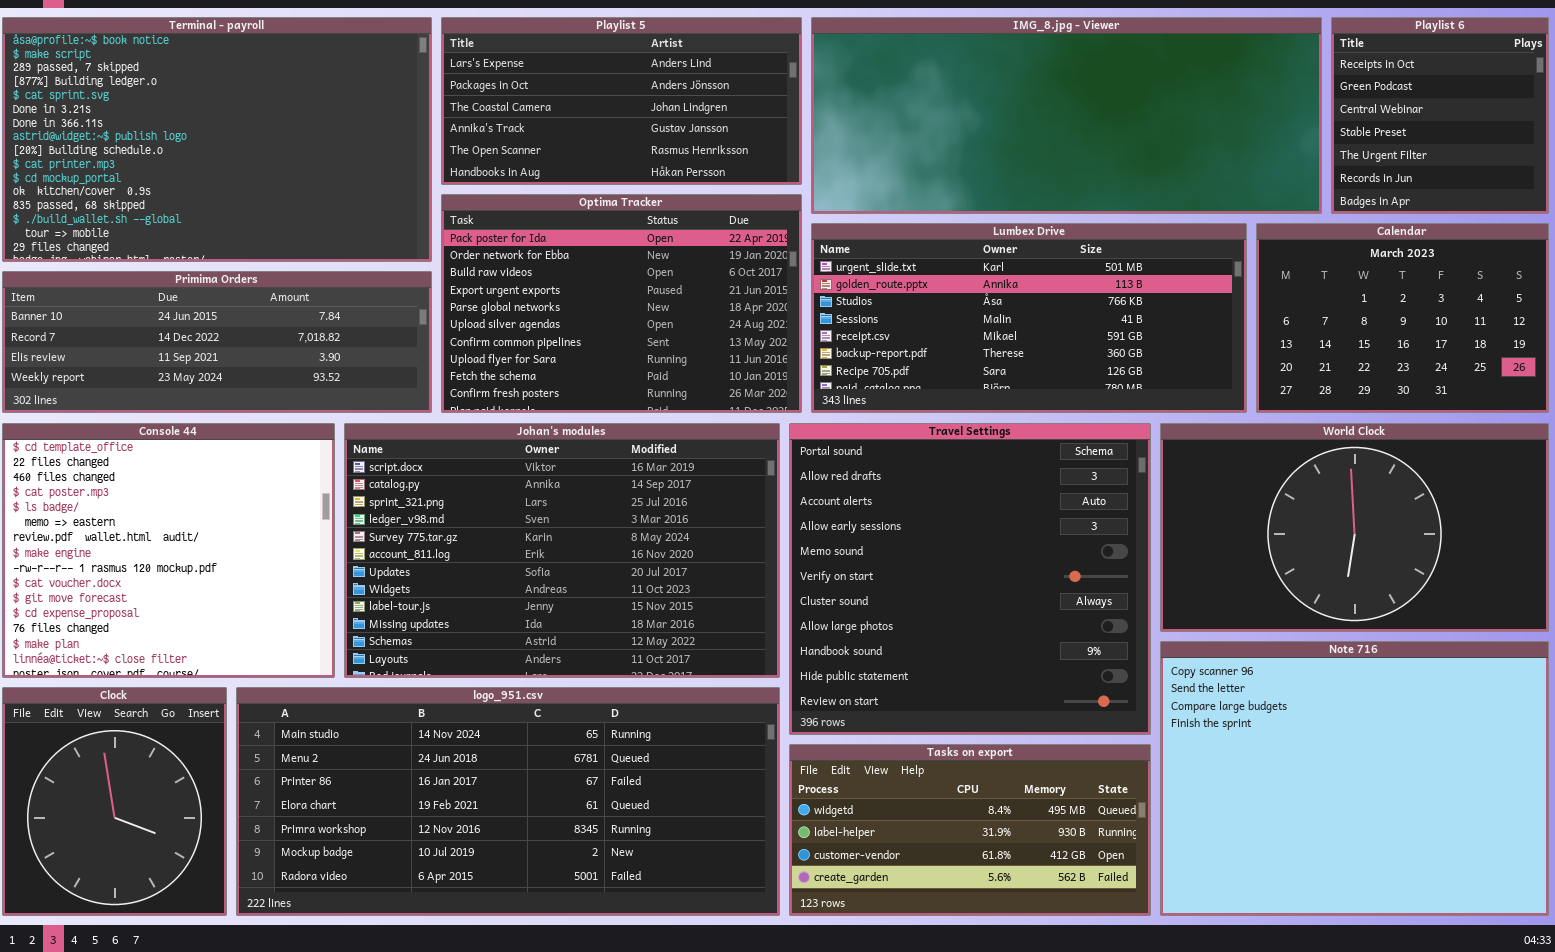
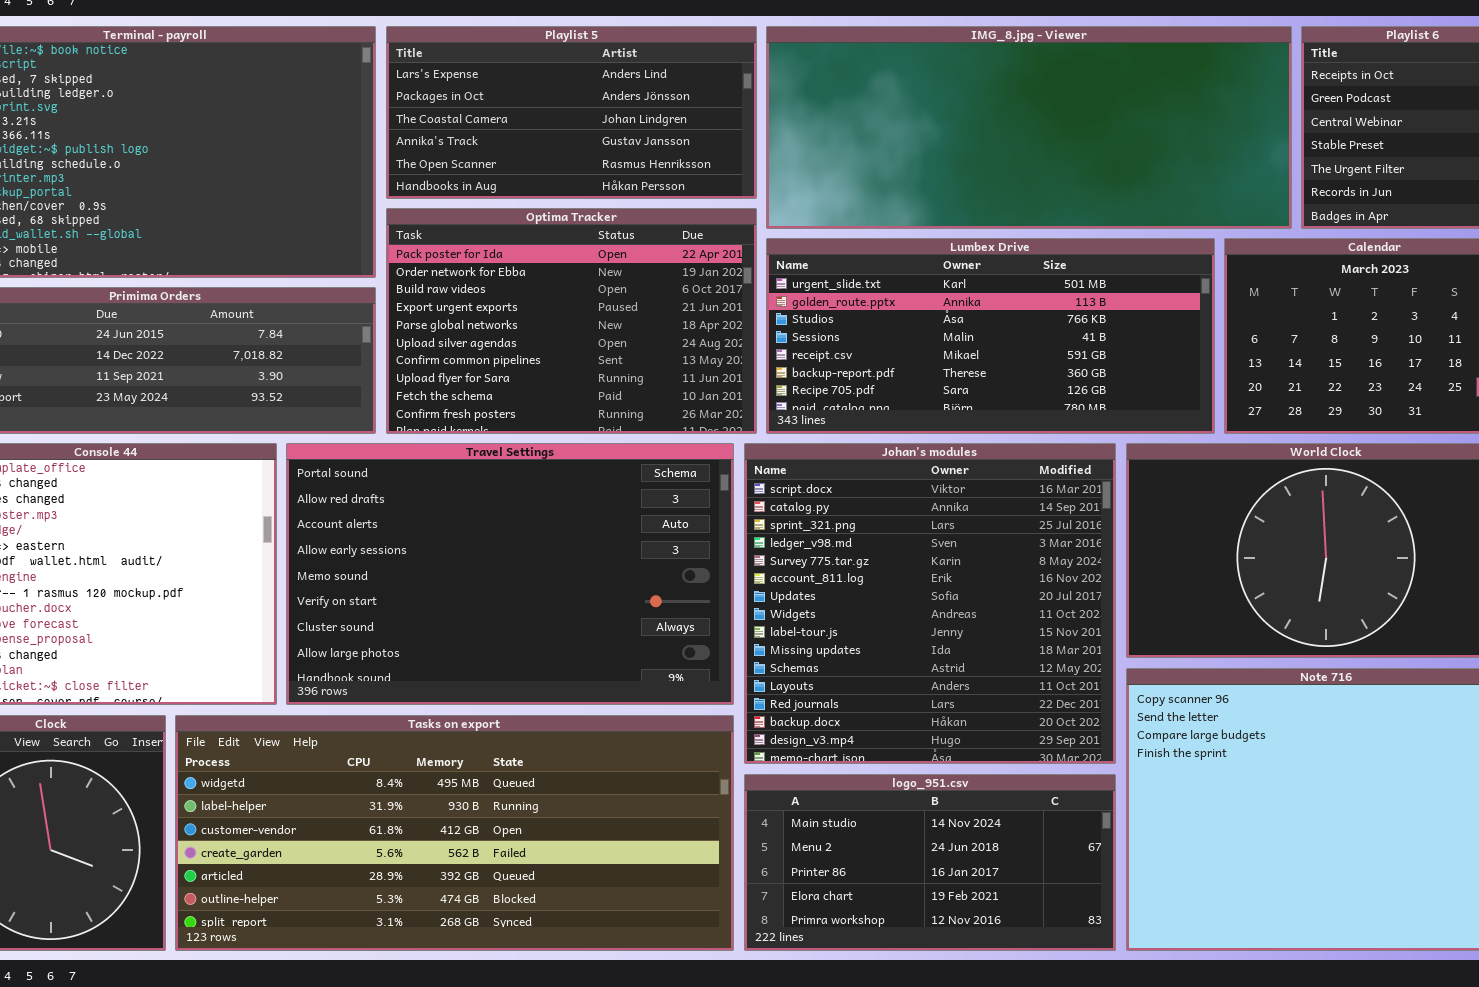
Johan's modules: [344,423,780,678] -> [744,443,1116,764], moved, resized
Travel Settings: [789,423,1151,735] -> [286,443,734,705], moved, resized
logo_951.csv: [236,687,780,916] -> [744,774,1116,951], moved, resized
Tasks on export: [789,744,1151,916] -> [175,715,734,951], moved, resized

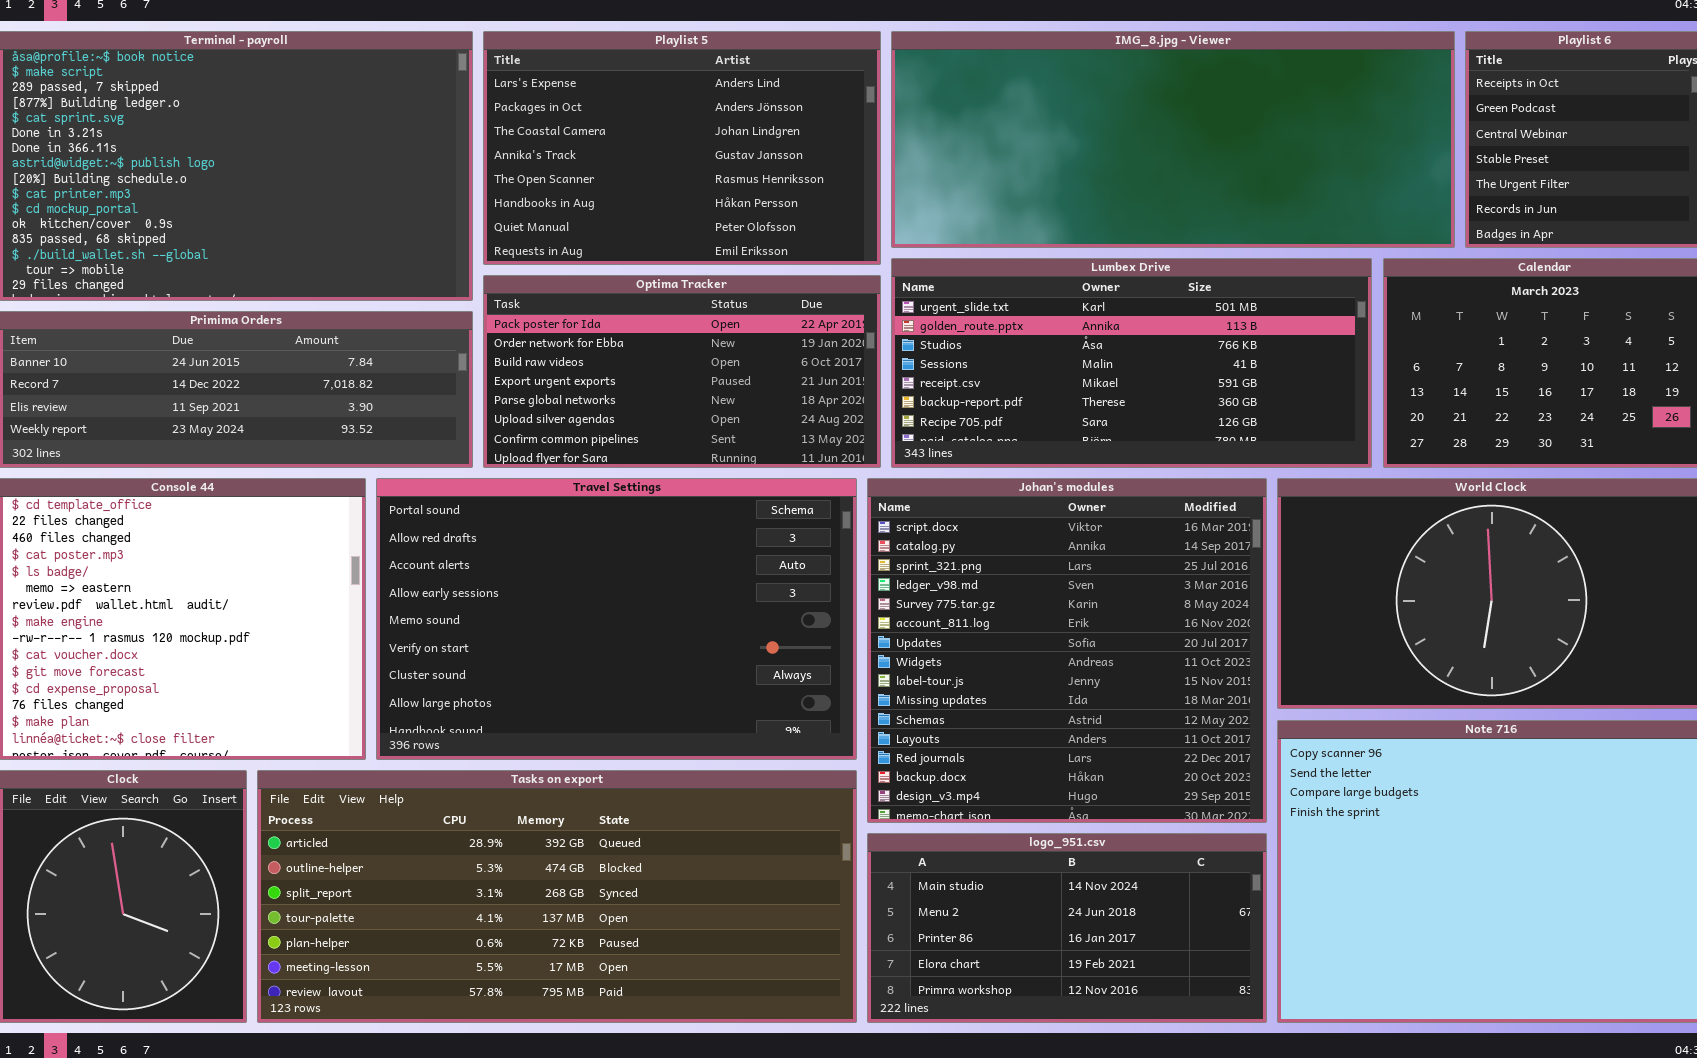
Playlist 5: [386,26,757,199] -> [483,31,881,265], resized
Optima Tracker: [386,208,757,434] -> [483,275,881,468], resized
Tasks on export: [175,715,734,951] -> [257,770,857,1023], scrolled down 4 rows

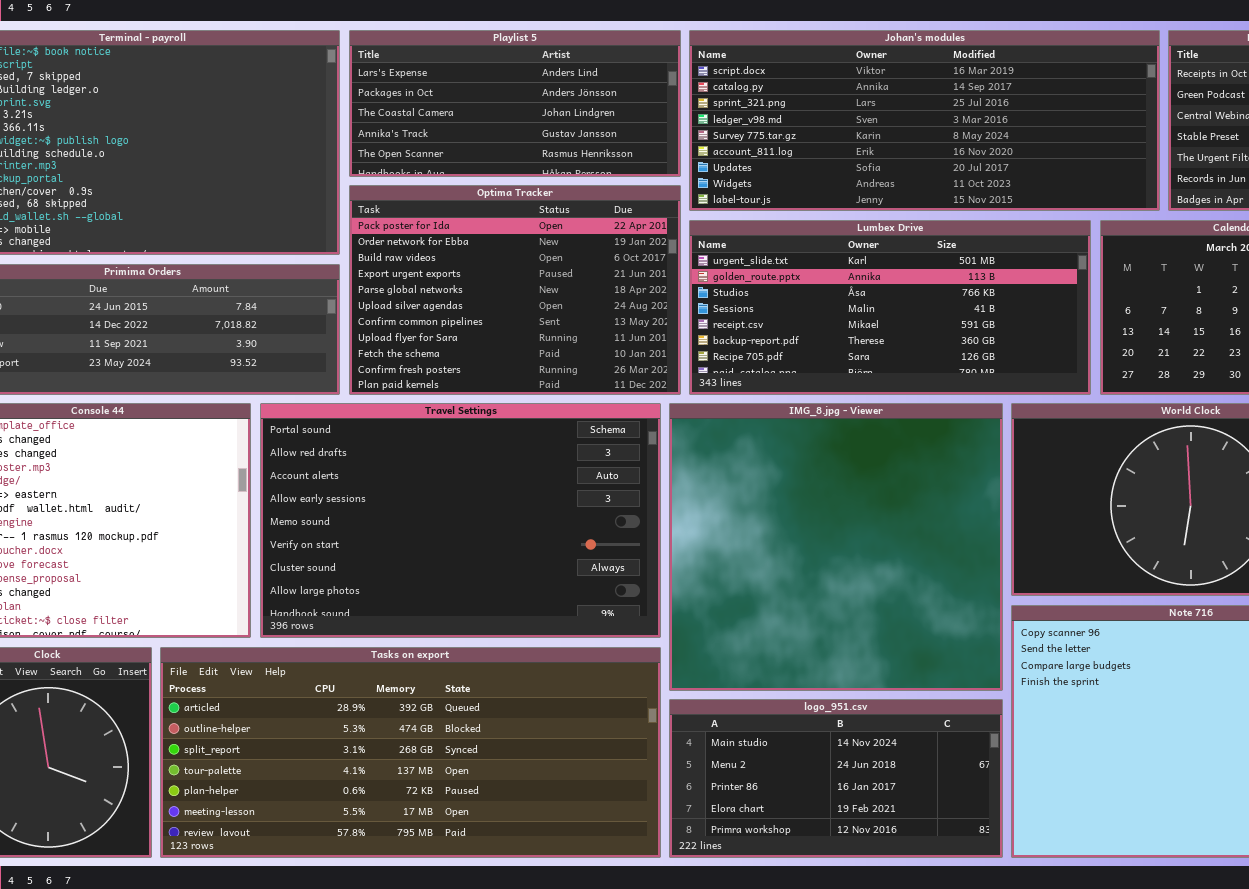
Playlist 5: [483,31,881,265] -> [349,30,681,177], resized
IMG_8.jpg - Viewer: [891,31,1455,248] -> [669,403,1003,691], moved, resized
Optima Tracker: [483,275,881,468] -> [349,185,681,395], resized
Johan's modules: [867,478,1267,823] -> [689,30,1160,211], moved, resized

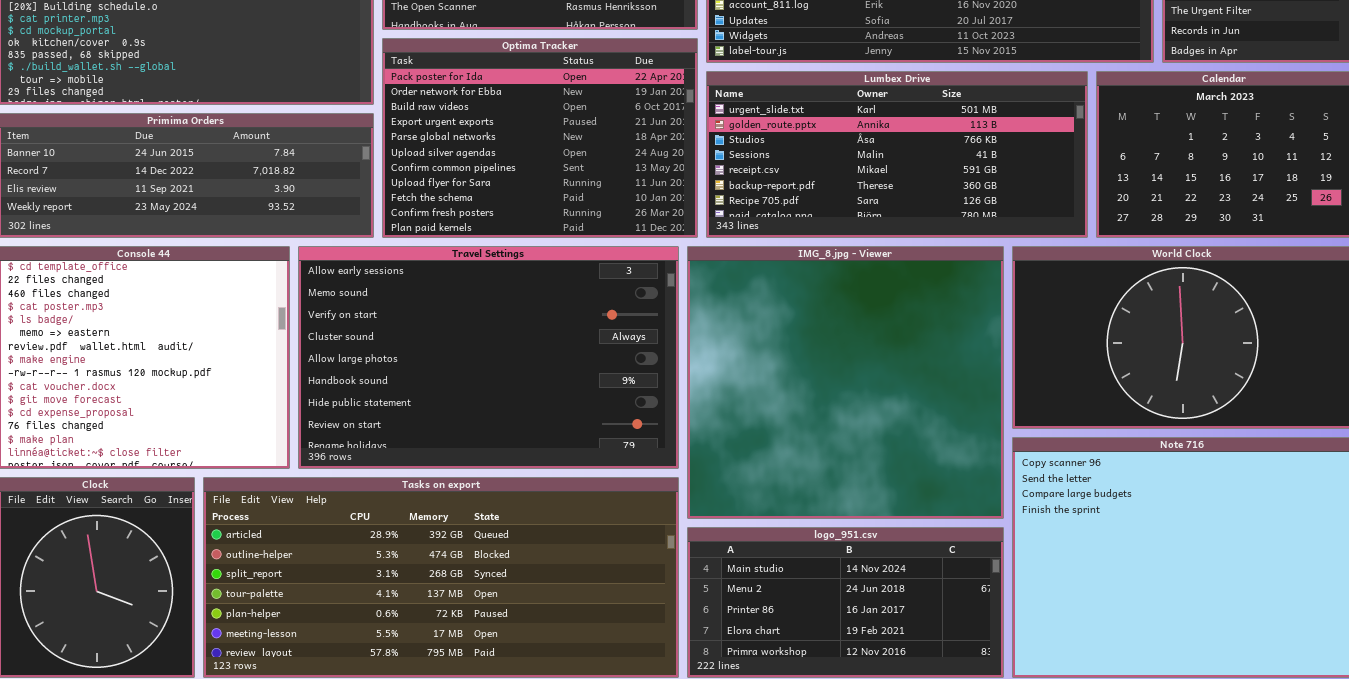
Travel Settings: [260,403,661,638] -> [298,246,679,469], scrolled down 3 rows

